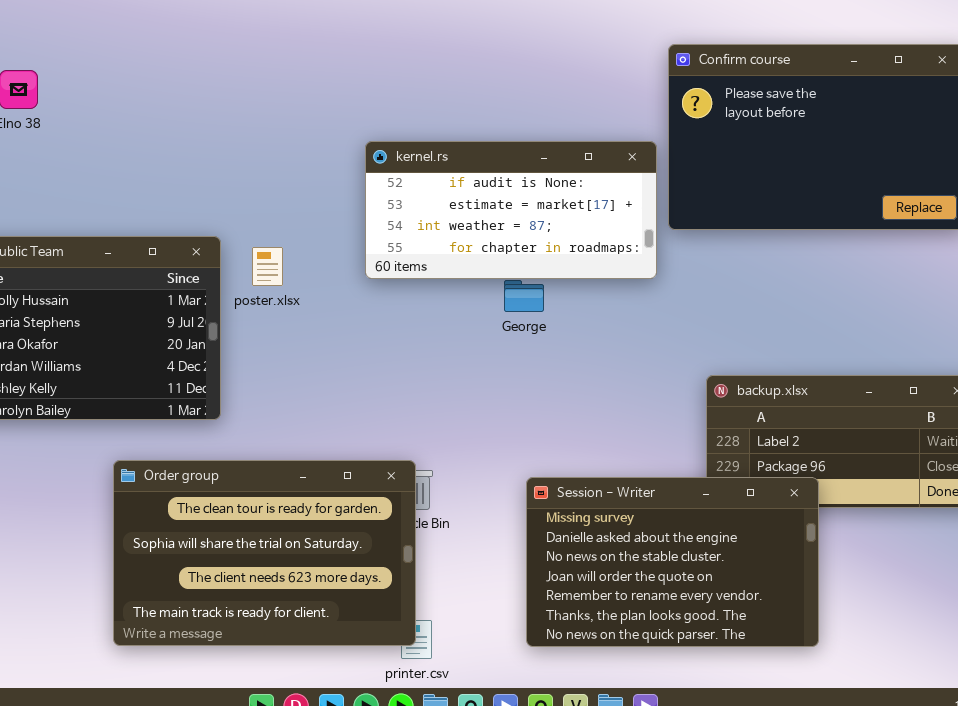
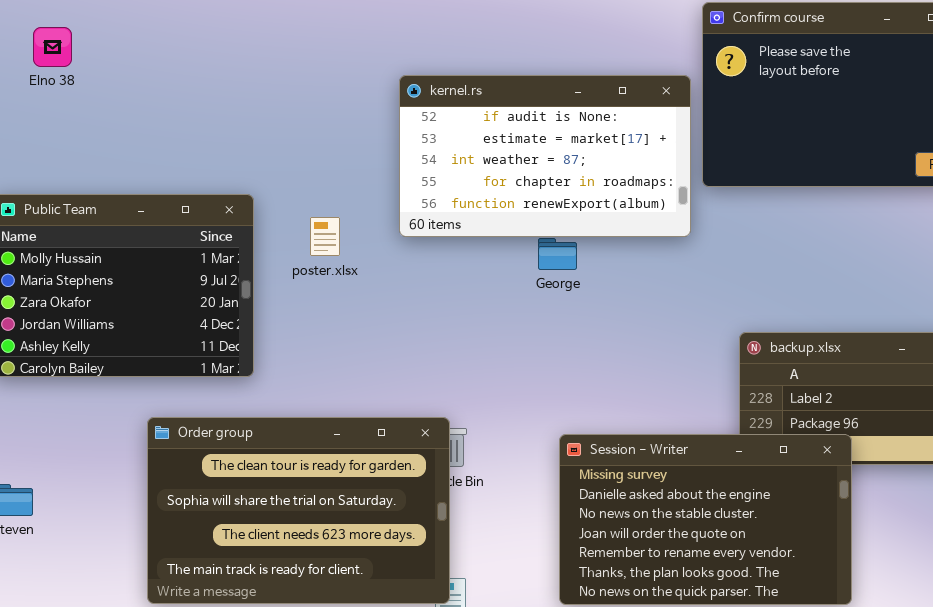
kernel.rs: [365,141,657,279] -> [399,75,691,237], resized
poster.xlsx: [252,247,283,286] -> [310,217,340,256], moved

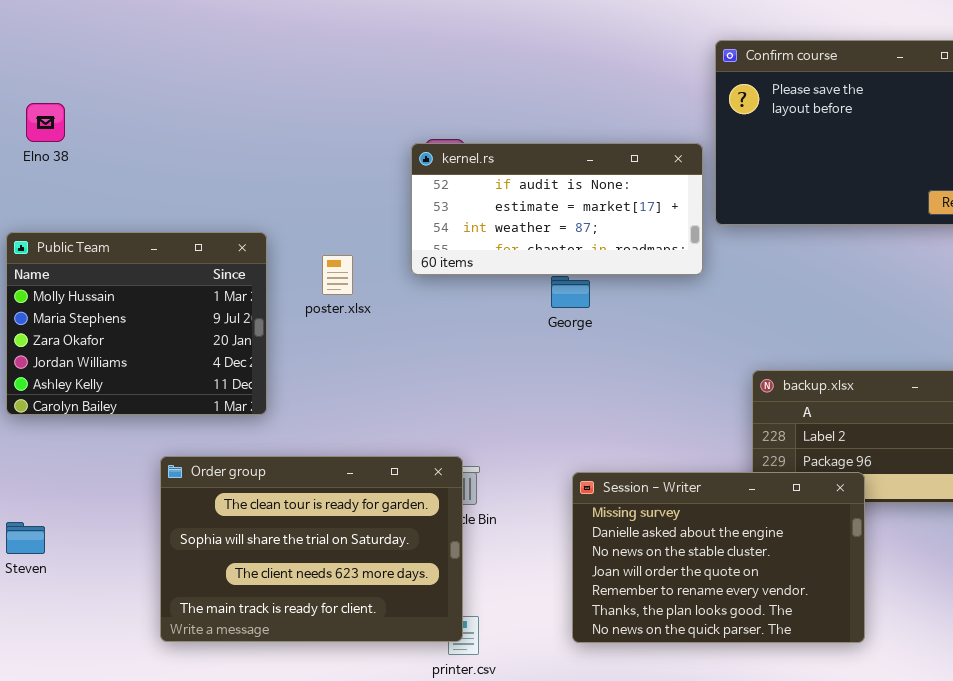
Elno 38: [33,27,72,67] -> [26,103,65,142], moved
kernel.rs: [399,75,691,237] -> [411,143,703,275], resized

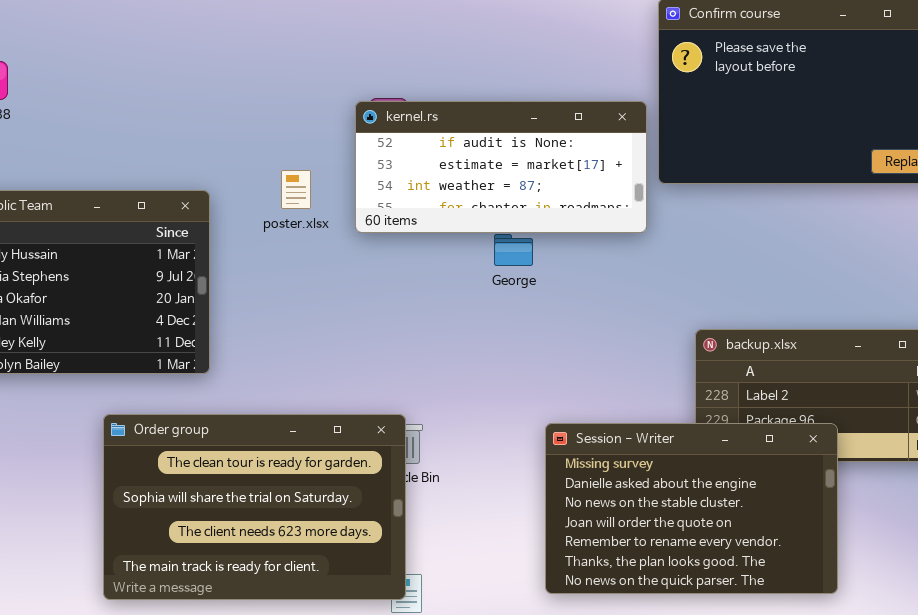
poster.xlsx: [322,255,353,295] -> [281,170,311,209], moved
Session - Writer: [572,472,865,643] -> [545,423,838,594], moved

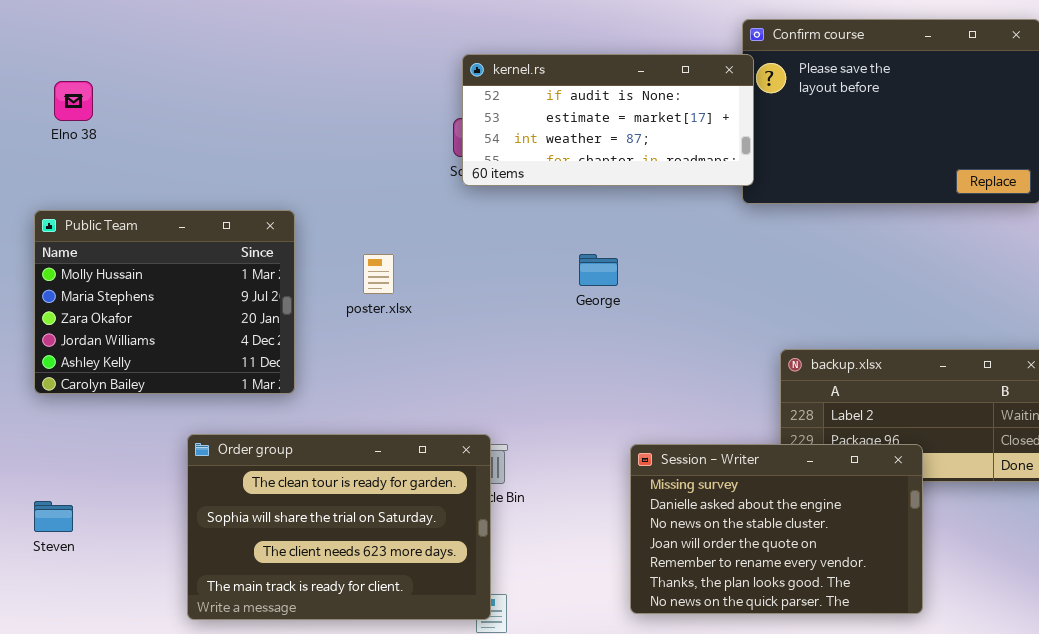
kernel.rs: [355,101,647,233] -> [462,54,754,186], moved
poster.xlsx: [281,170,311,209] -> [363,254,394,294], moved

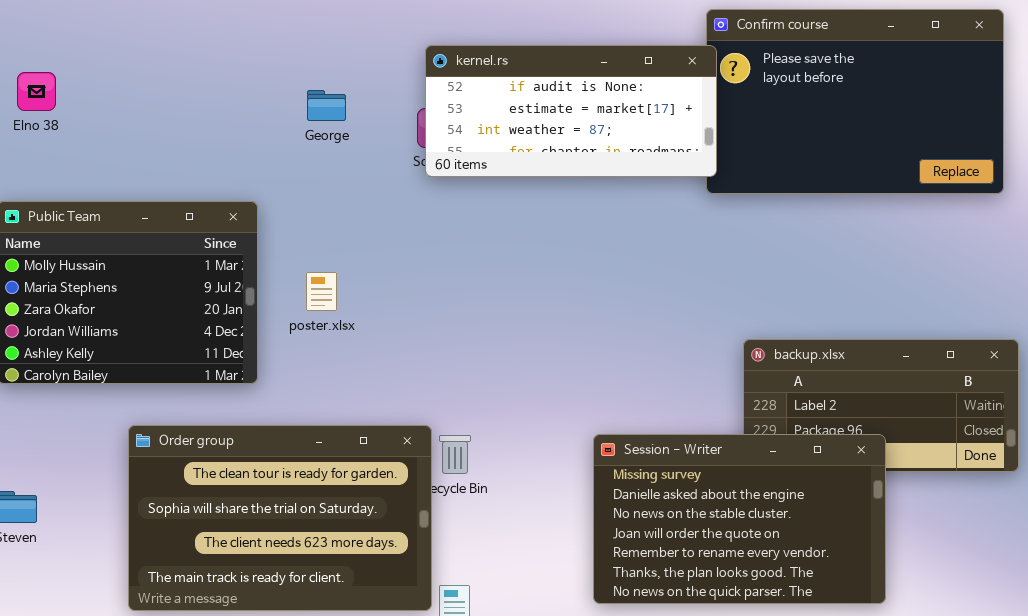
poster.xlsx: [363,254,394,294] -> [306,272,337,311], moved
George: [579,254,618,286] -> [307,90,346,121], moved
Order group: [187,434,491,620] -> [128,425,432,611], moved

